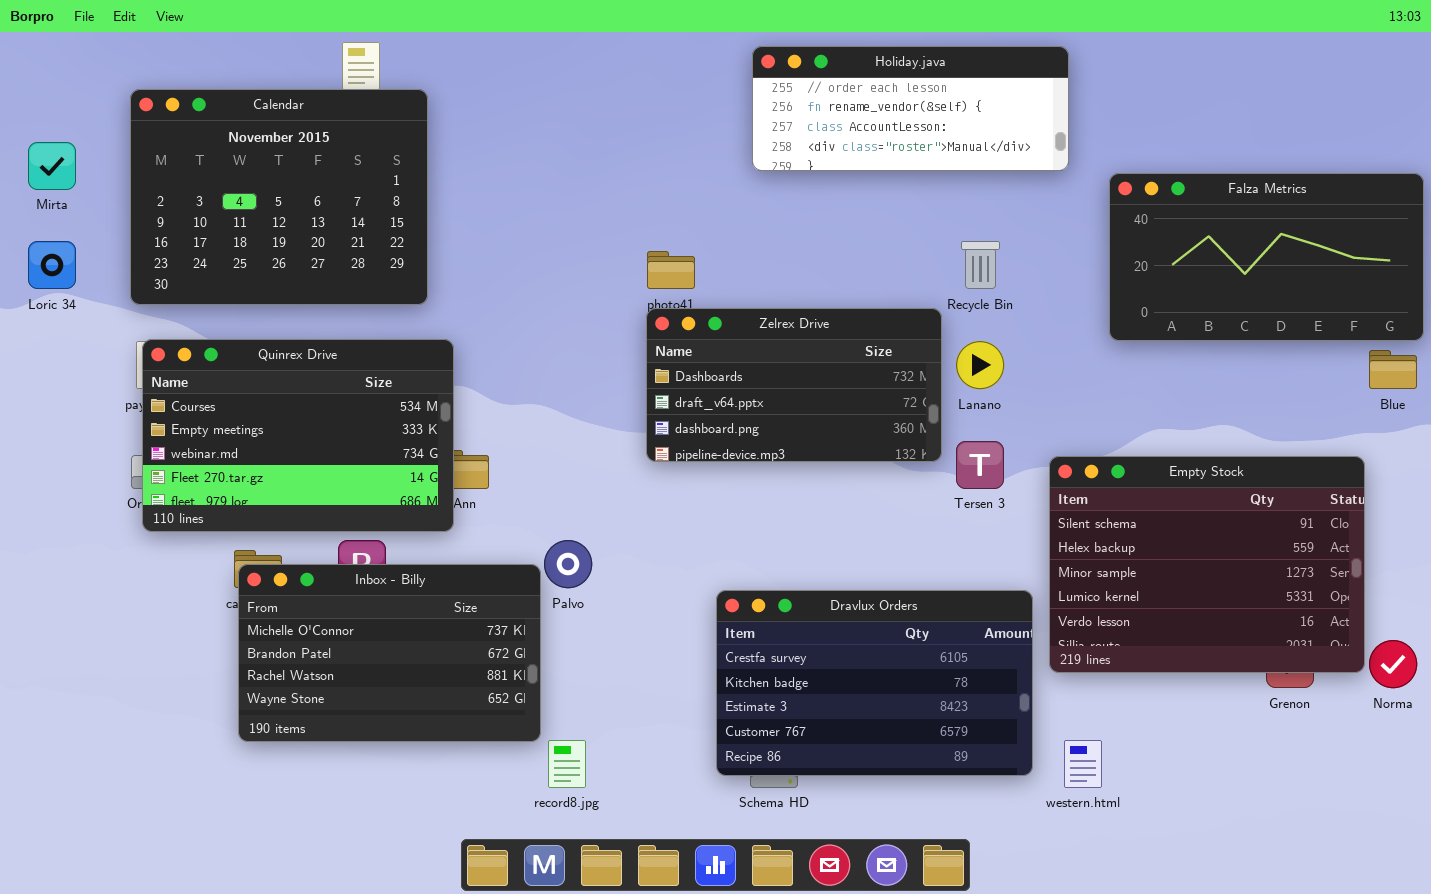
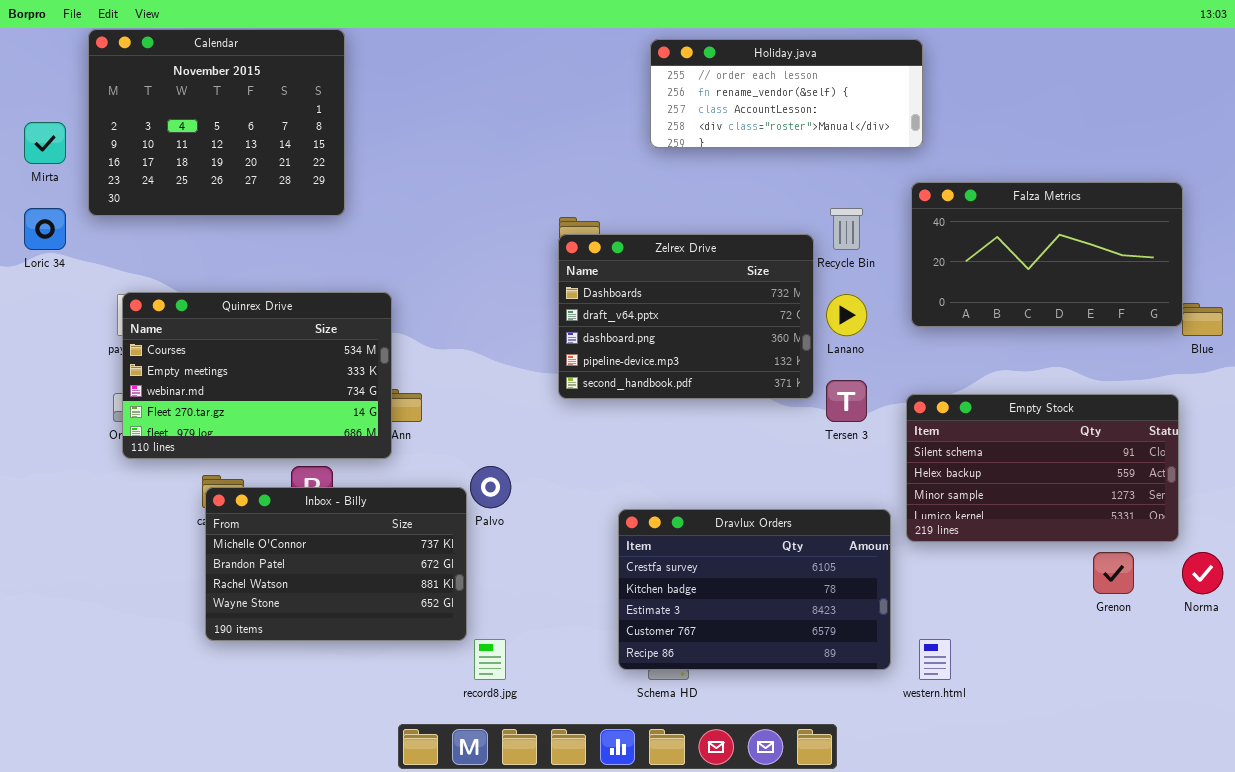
Calendar: [130,89,428,305] -> [88,29,345,216], moved
Falza Metrics: [1109,173,1424,341] -> [911,182,1183,327], moved
Zelrex Drive: [646,308,942,462] -> [558,234,814,399], resized
Empty Stock: [1049,456,1365,673] -> [906,394,1179,542], resized

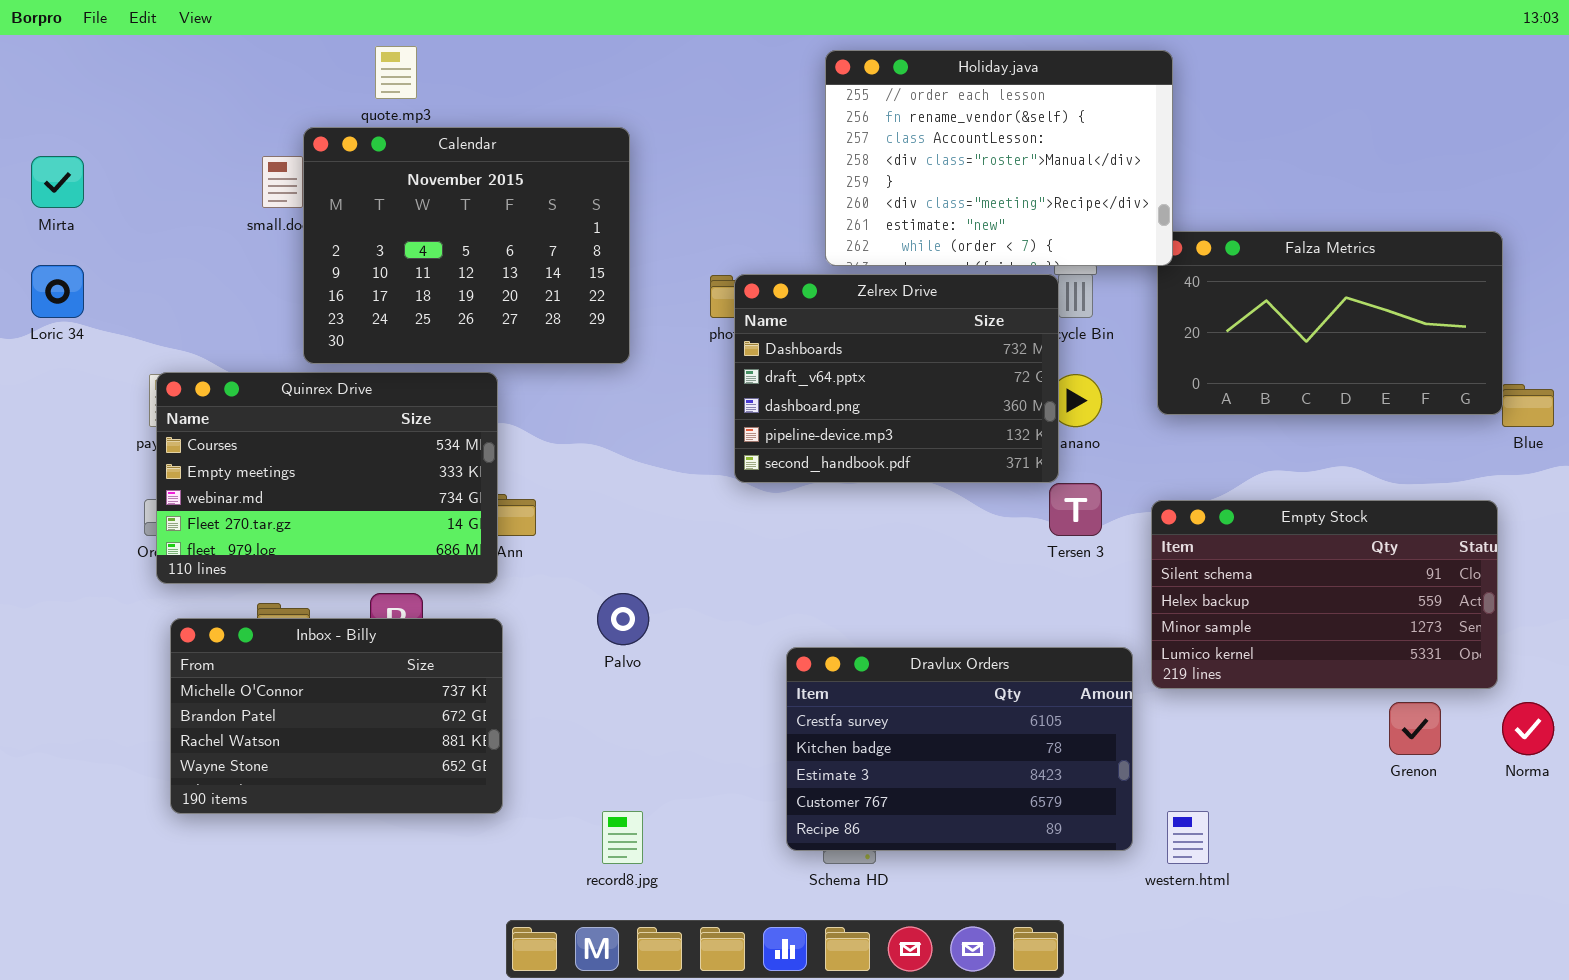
Calendar: [88,29,345,216] -> [303,127,630,364], moved
Holiday.java: [650,39,923,148] -> [825,50,1173,266], resized
Zelrex Drive: [558,234,814,399] -> [734,274,1059,483], moved
Inbox - Billy: [205,487,467,641] -> [170,618,503,814], moved

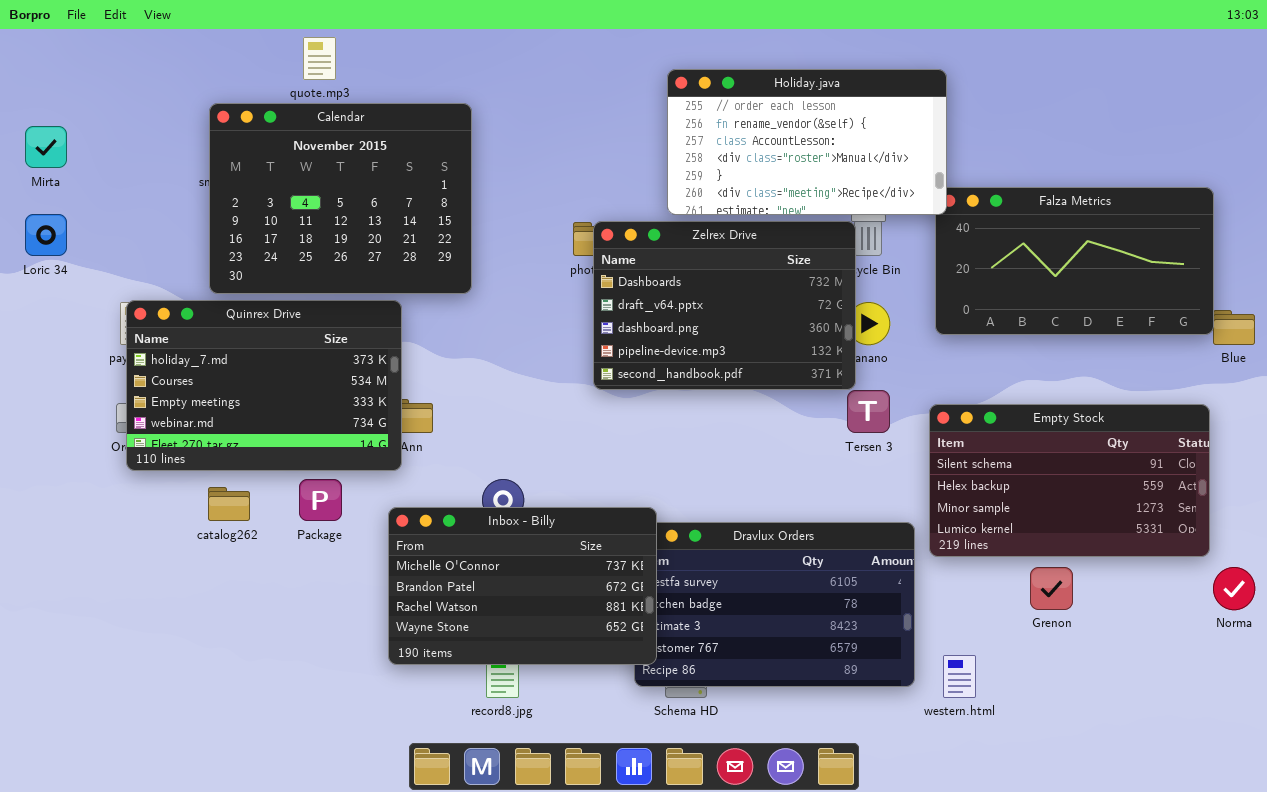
Holiday.java: [825,50,1173,266] -> [667,69,947,215], resized
Calendar: [303,127,630,364] -> [209,103,472,294], moved
Quinrex Drive: [156,372,498,584] -> [126,300,402,471], scrolled up 1 row
Inbox - Billy: [170,618,503,814] -> [388,507,657,665], moved
Grenon: [1389,702,1441,755] -> [1030,567,1073,610], moved

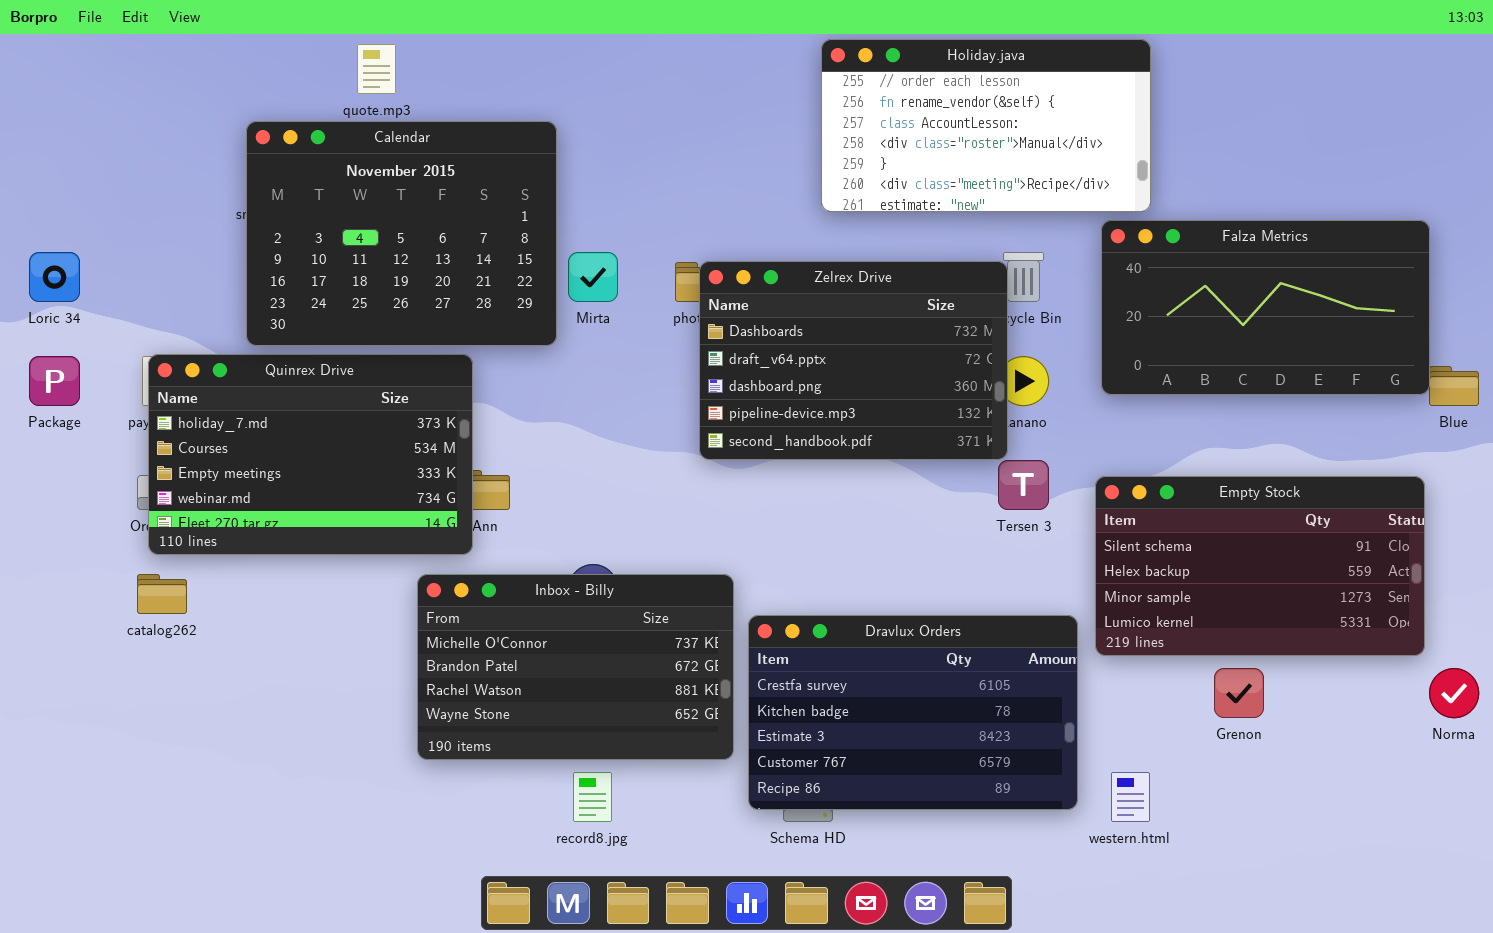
Holiday.java: [667,69,947,215] -> [821,39,1151,212], moved
Mirta: [25,126,67,168] -> [568,252,618,302], moved
Package: [299,479,342,521] -> [29,356,80,406], moved
catalog262: [208,487,250,521] -> [137,574,187,614], moved
Inbox - Billy: [388,507,657,665] -> [417,574,734,760], moved

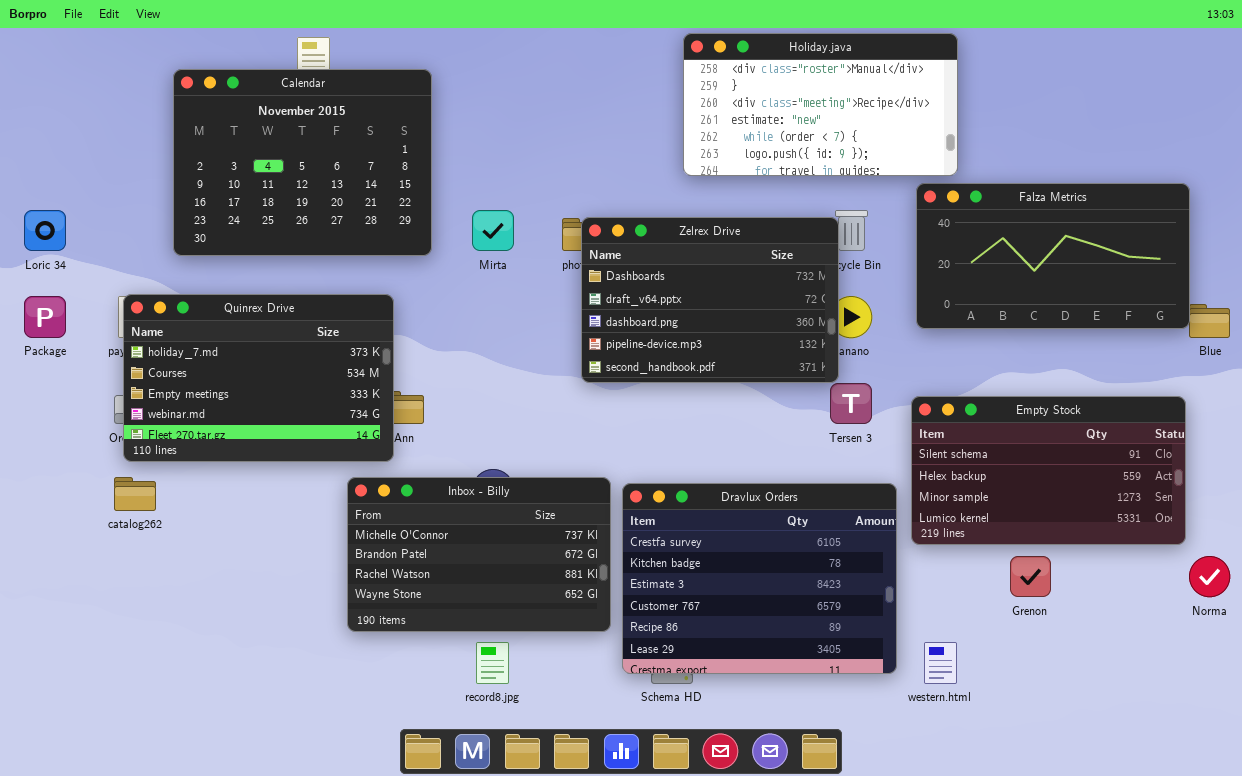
Holiday.java: [821,39,1151,212] -> [683,33,958,176], scrolled down 3 rows
Calendar: [246,121,557,346] -> [173,69,432,256], moved
Dravlux Orders: [748,615,1078,810] -> [622,483,897,674], resized

